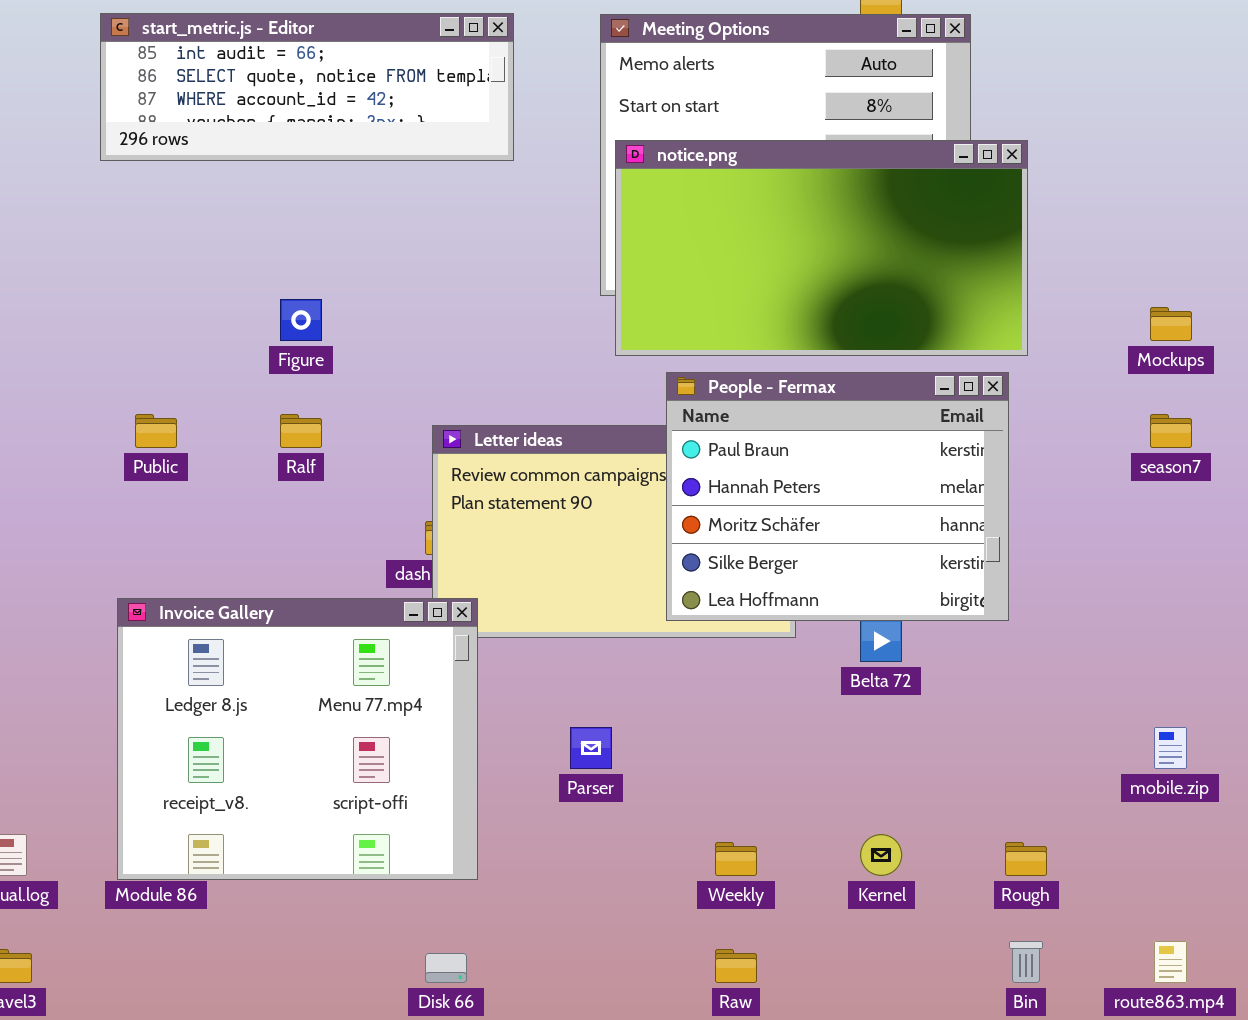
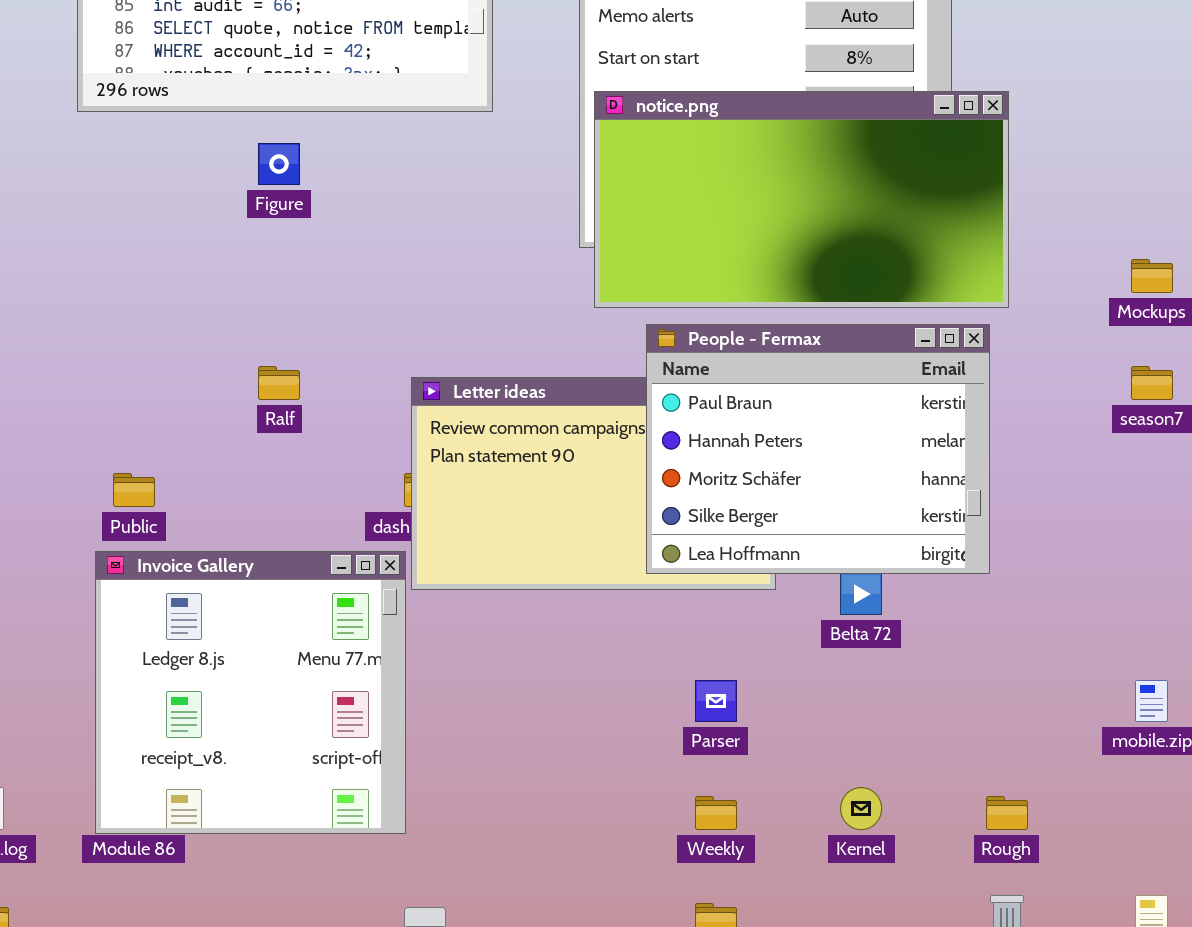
Figure: [280,299,322,341] -> [258,143,300,185], moved
Public: [135,414,177,448] -> [113,473,155,507], moved
Invoice Gallery: [117,598,478,880] -> [95,551,406,834], resized
Parser: [570,727,612,769] -> [695,680,737,722], moved

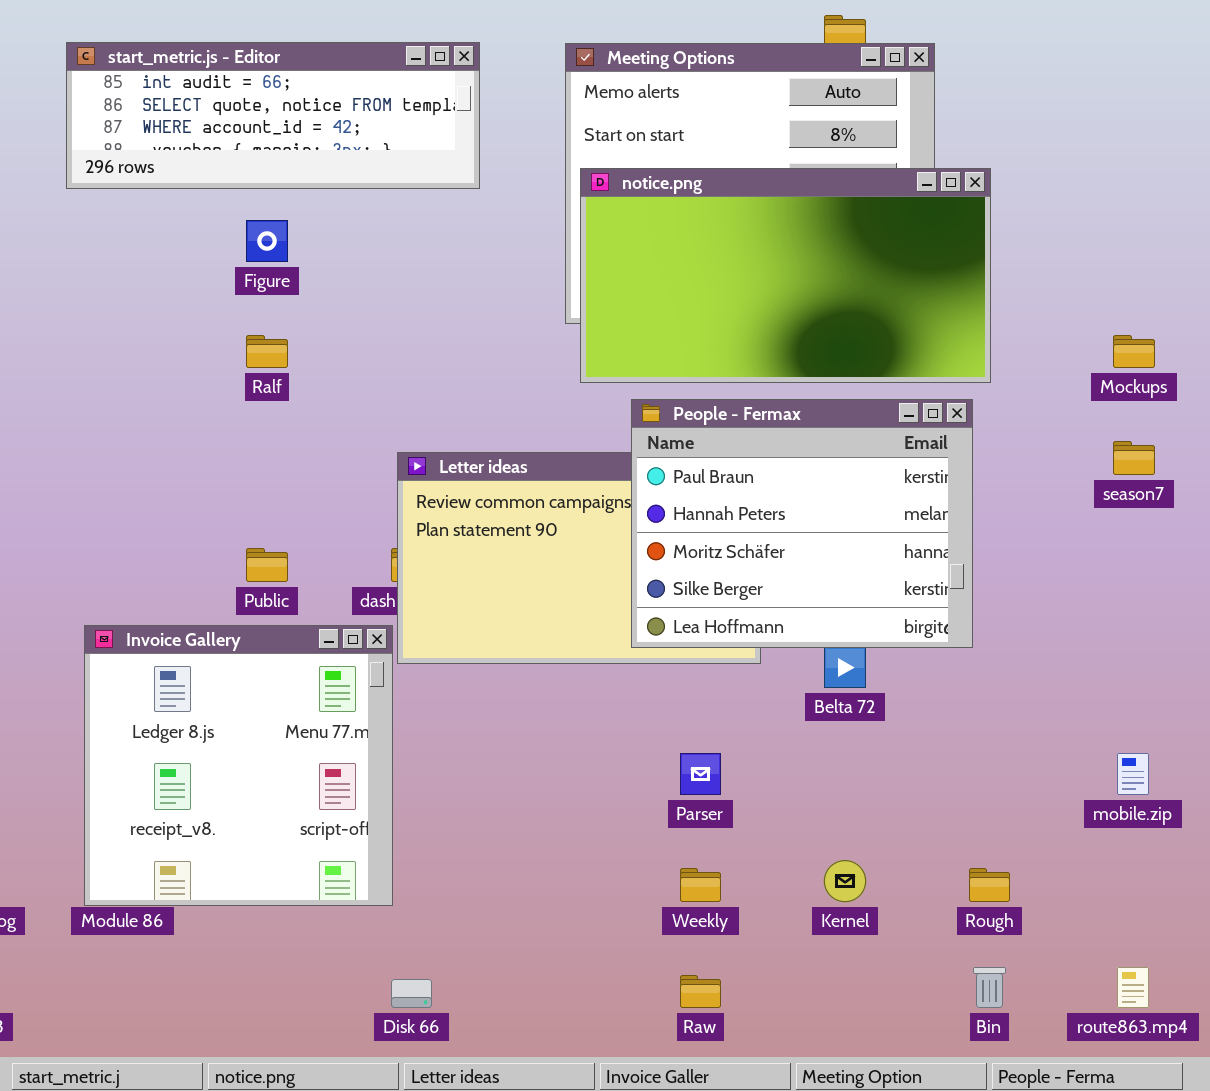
Ralf: [258,366,300,400] -> [246,335,288,368], moved
Public: [113,473,155,507] -> [246,548,288,582], moved

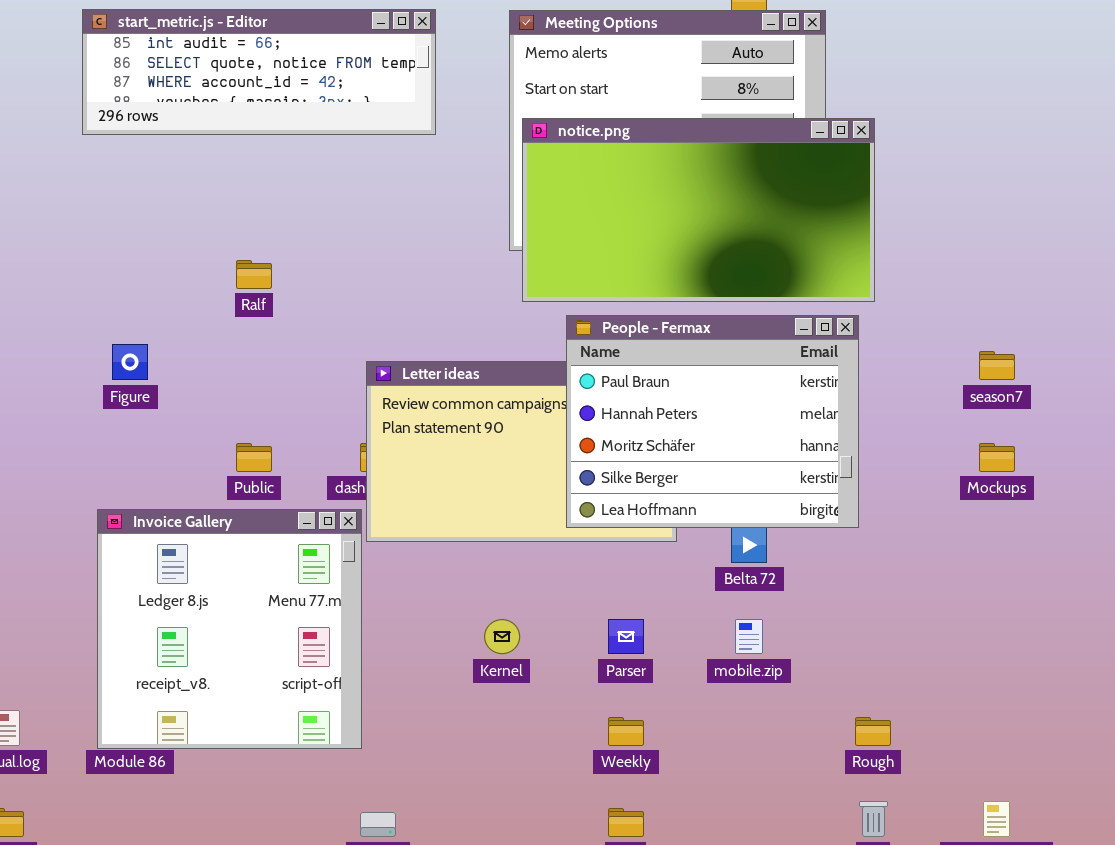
Figure: [246,220,288,262] -> [112,344,148,380], moved
Mockups: [1113,335,1155,368] -> [979,443,1015,472], moved
mobile.zip: [1117,753,1149,795] -> [735,619,763,654], moved
Kernel: [824,860,866,902] -> [484,619,520,654], moved

